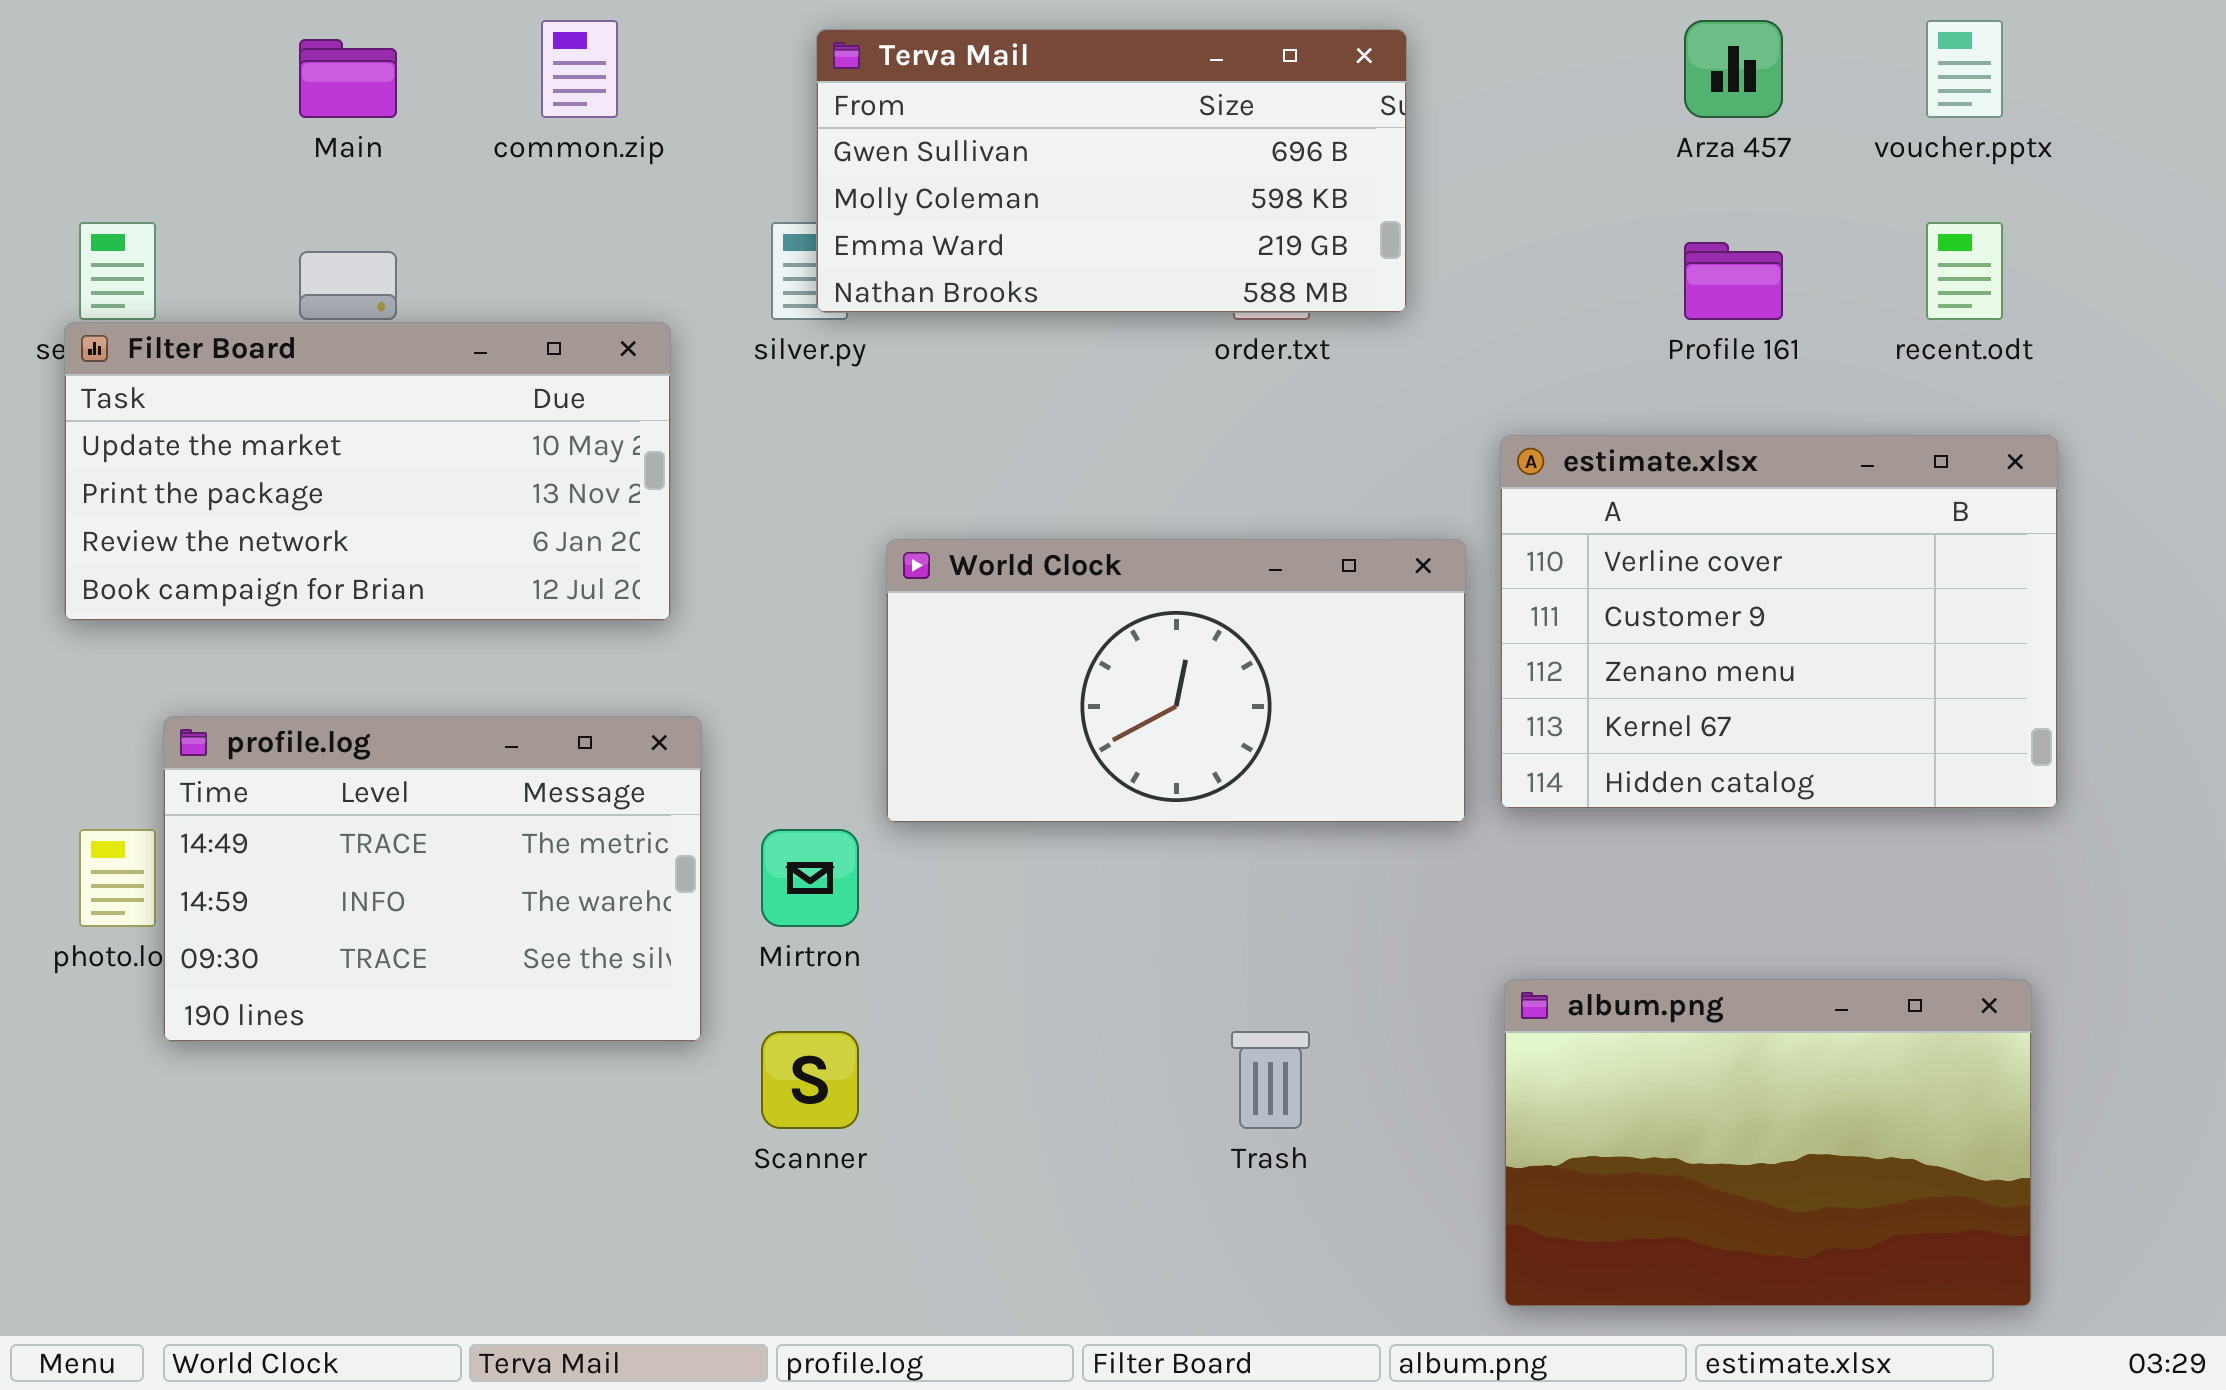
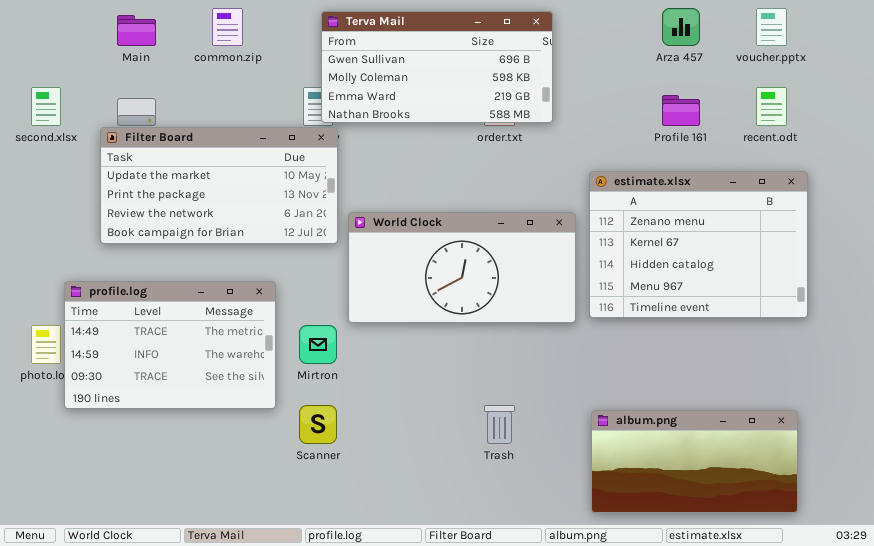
Filter Board: [64,322,671,621] -> [100,127,338,244], moved
estimate.xlsx: [1500,435,2058,809] -> [589,171,808,318], scrolled down 2 rows
album.png: [1504,979,2032,1307] -> [591,410,798,513], resized

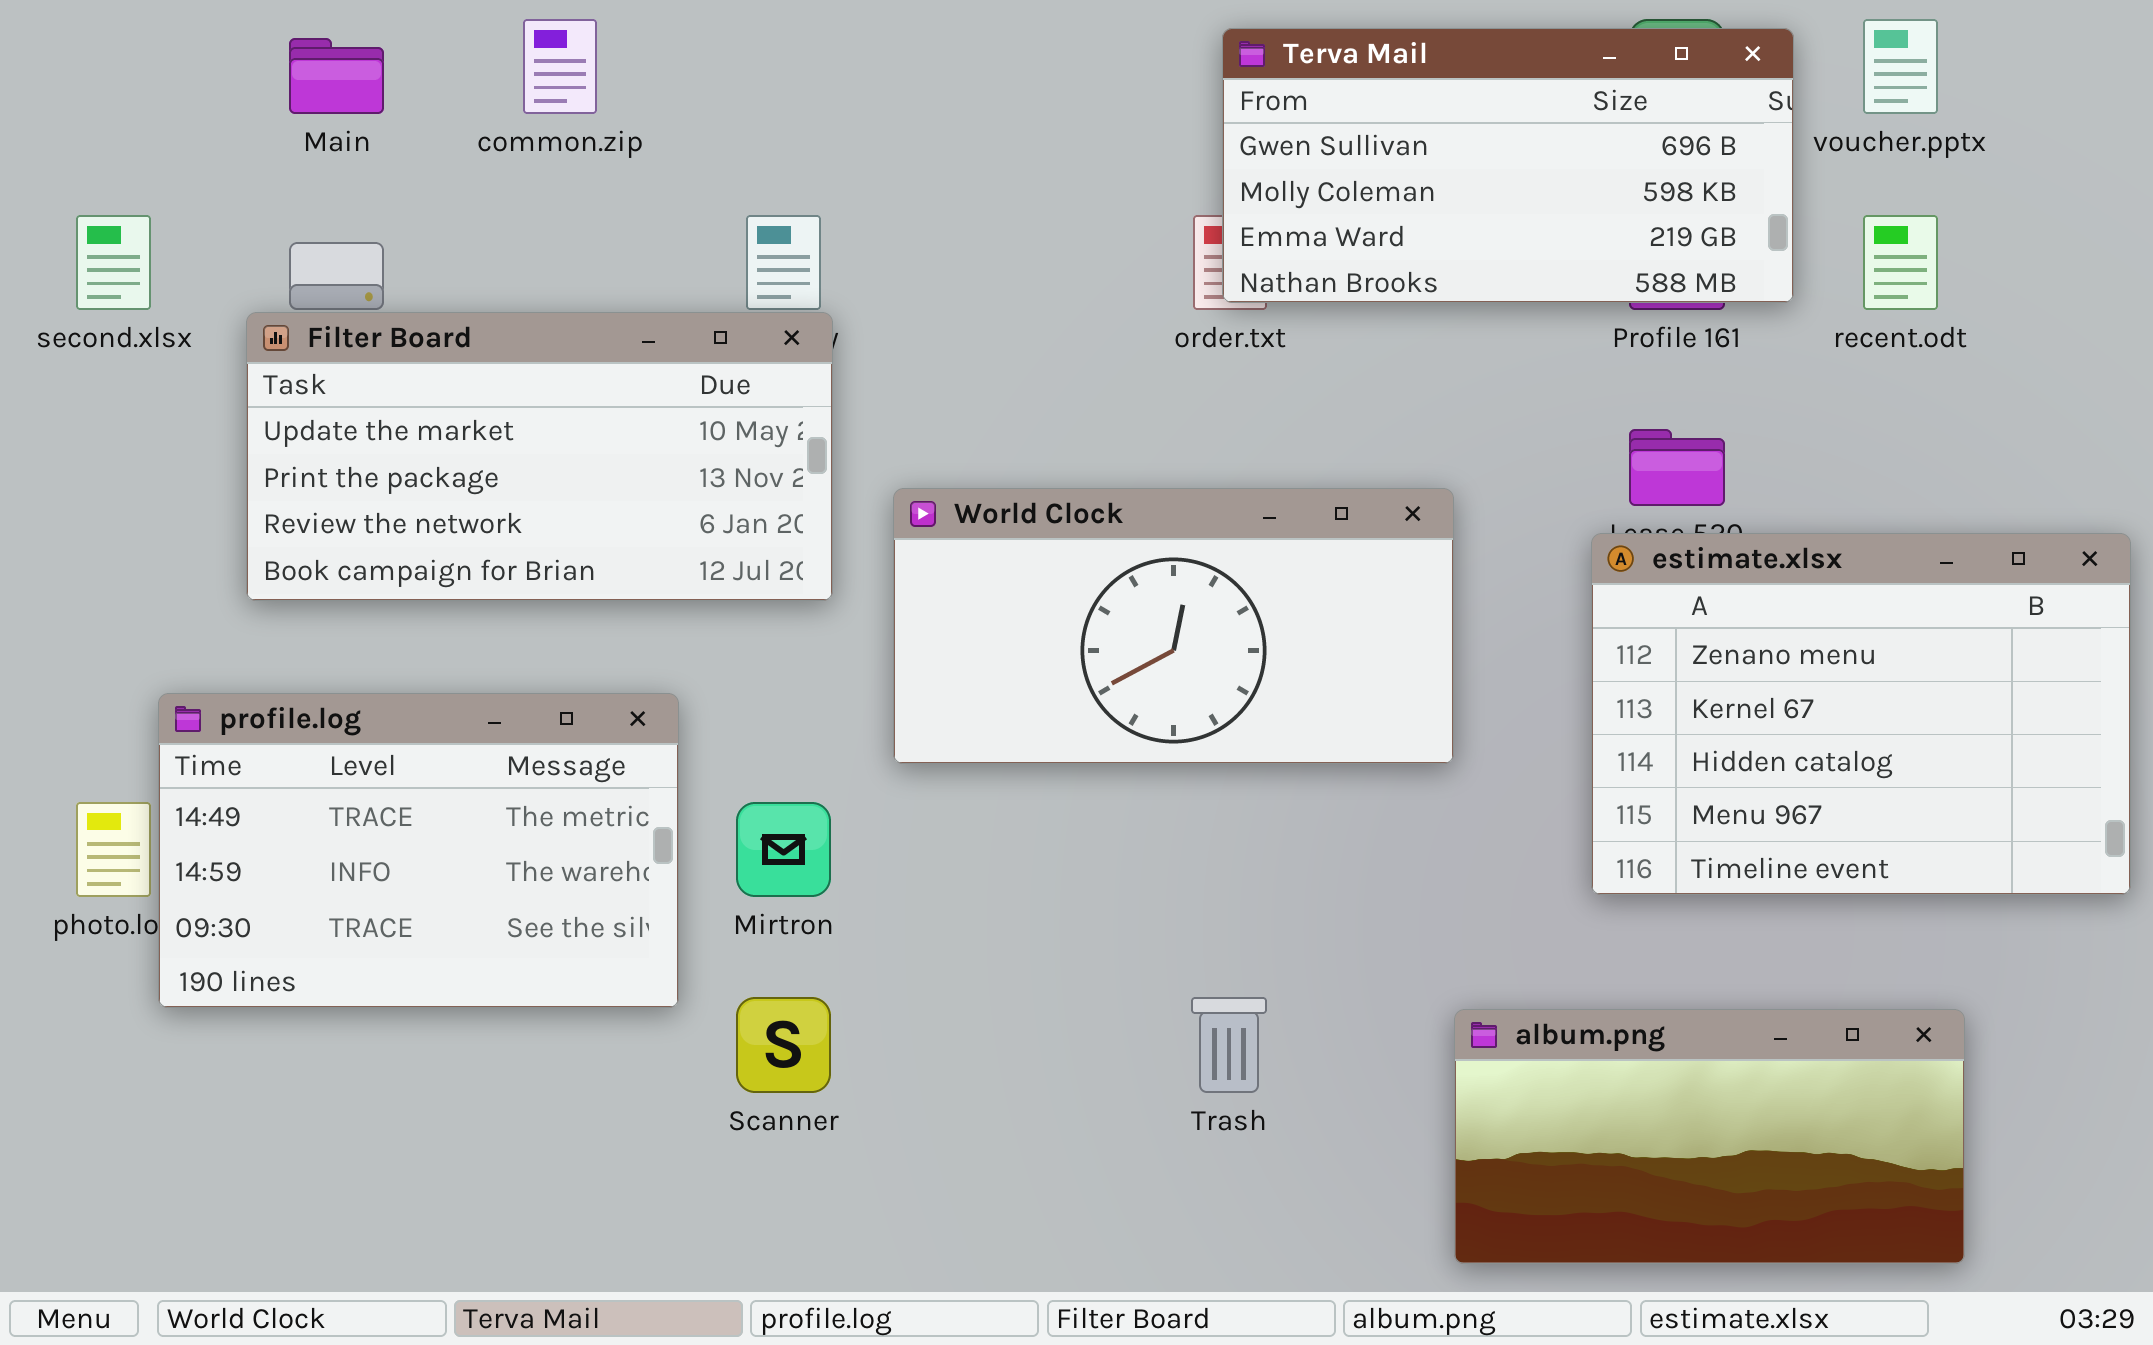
Terva Mail: [321,11,553,123] -> [1222,28,1794,303], moved
estimate.xlsx: [589,171,808,318] -> [1591,533,2131,895], moved
World Clock: [348,212,576,323] -> [893,488,1454,764], moved

